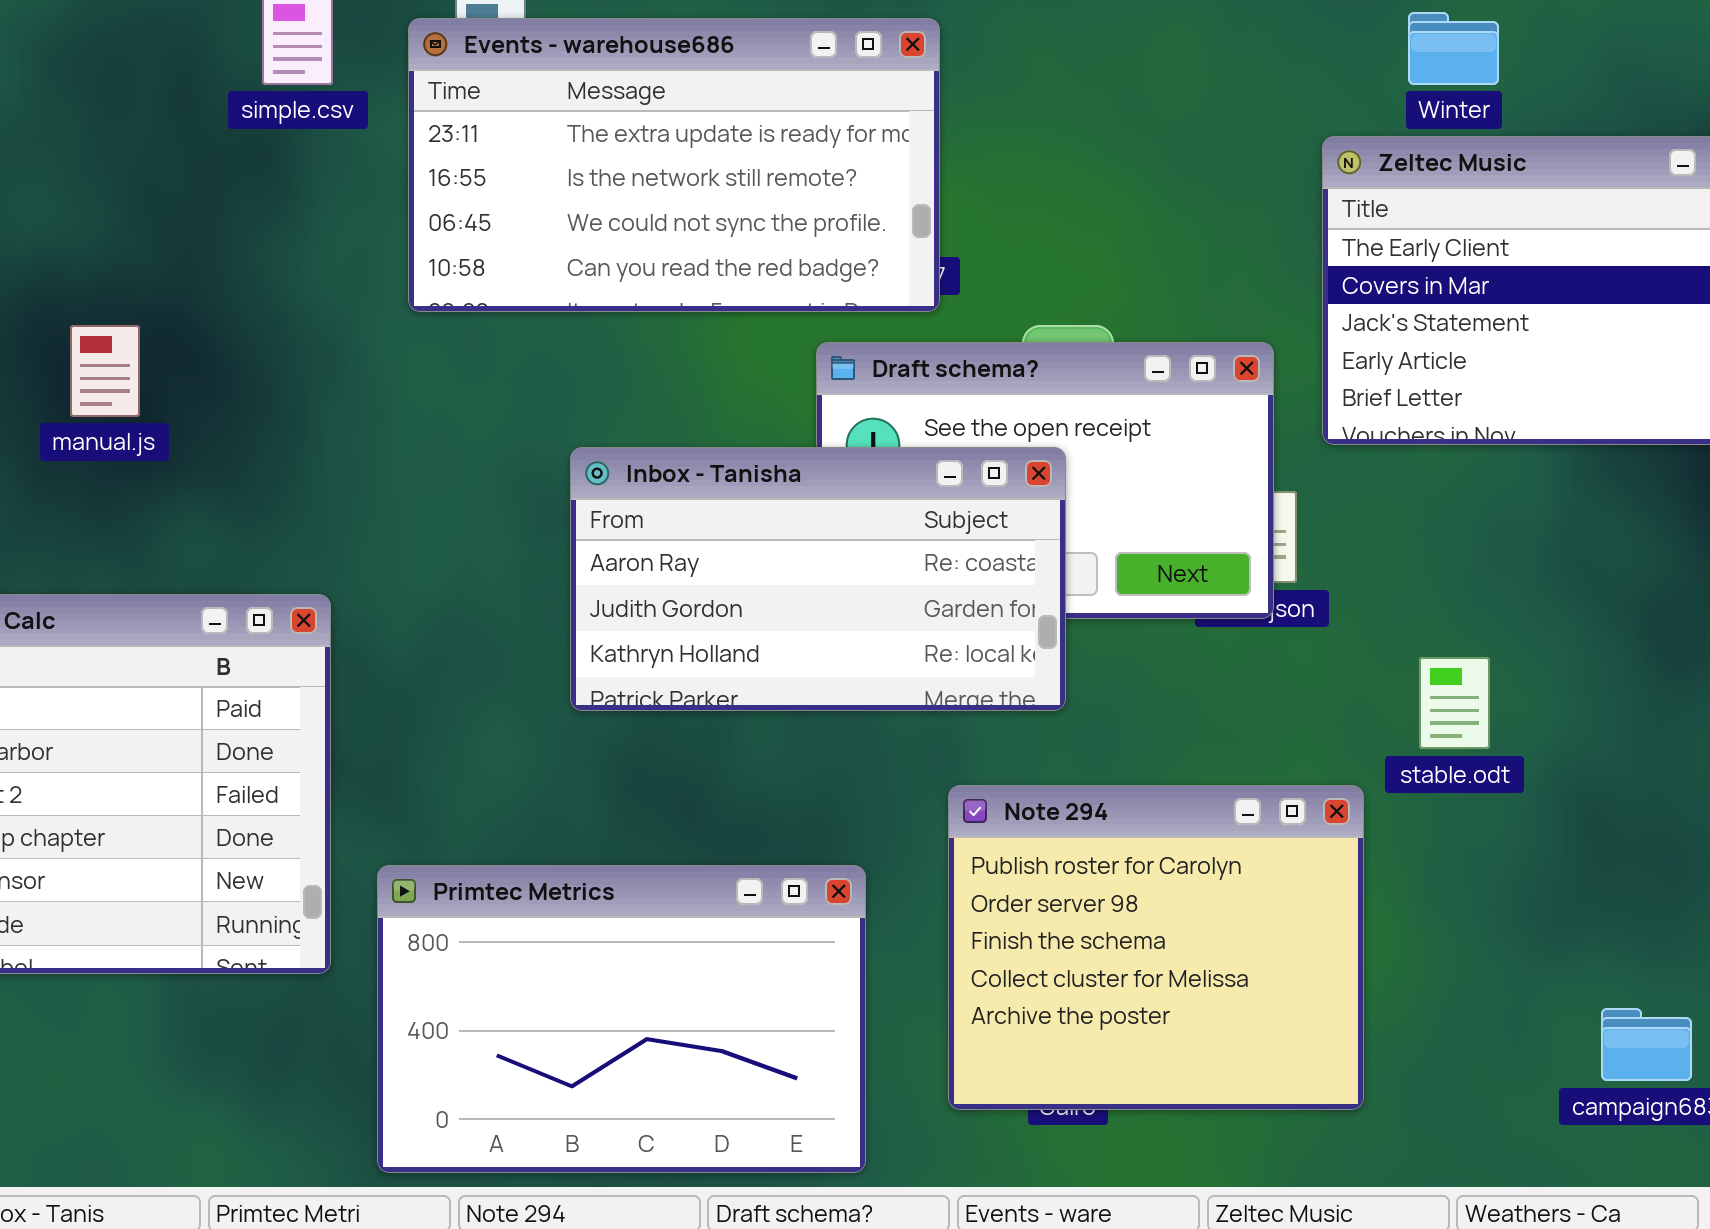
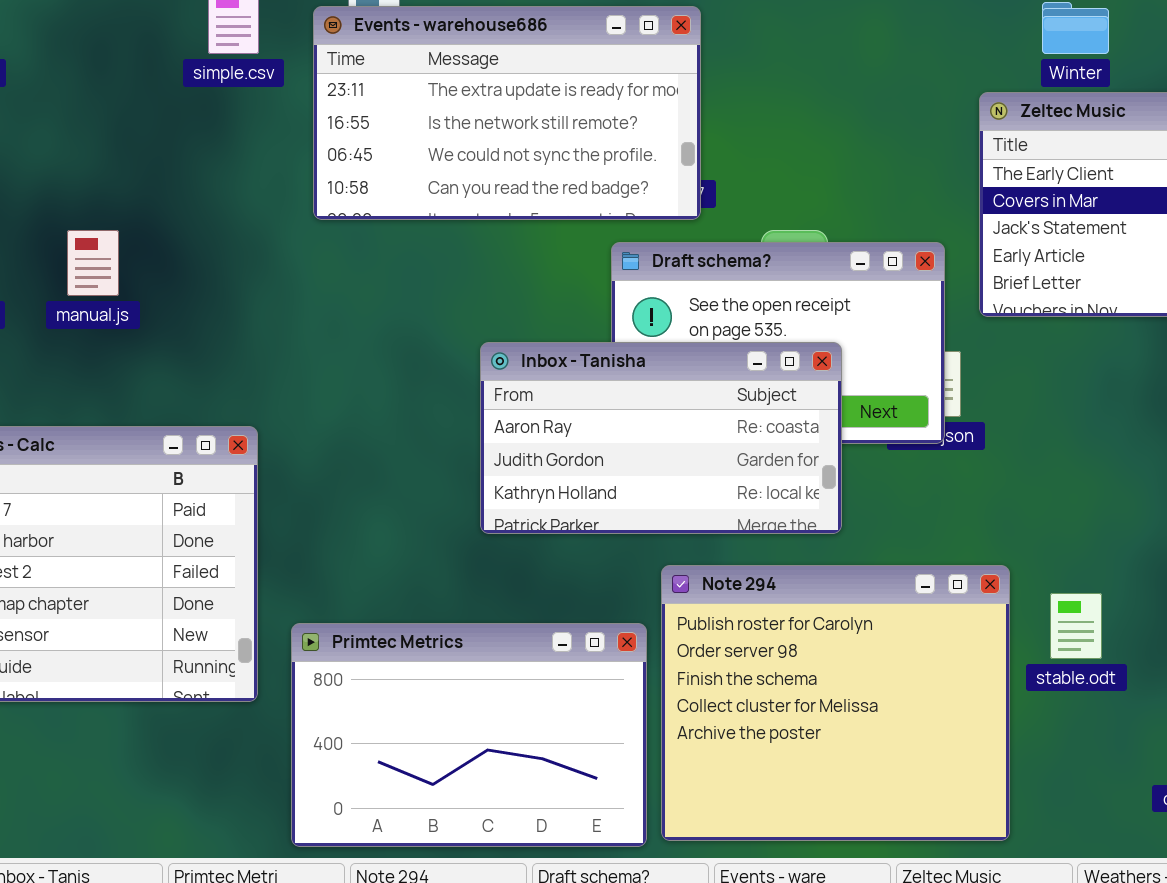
Inbox - Tanisha: [570,447,1066,711] -> [480,342,842,534], moved
stable.odt: [1419,657,1490,749] -> [1050,593,1102,659], moved
Note 294: [948,785,1364,1110] -> [661,565,1010,841], resized

